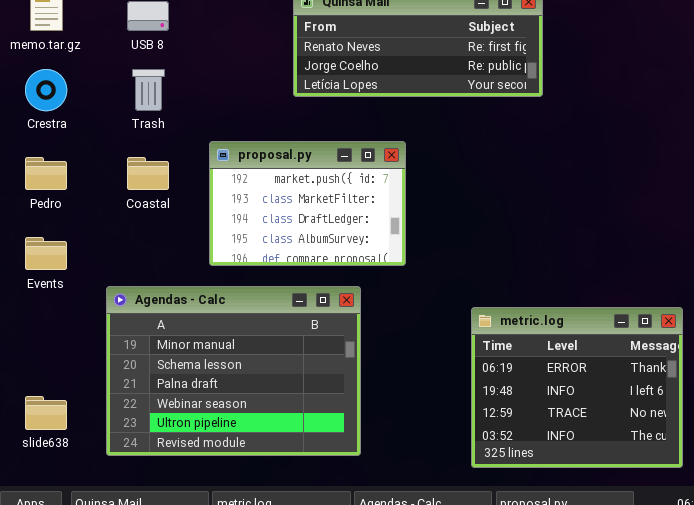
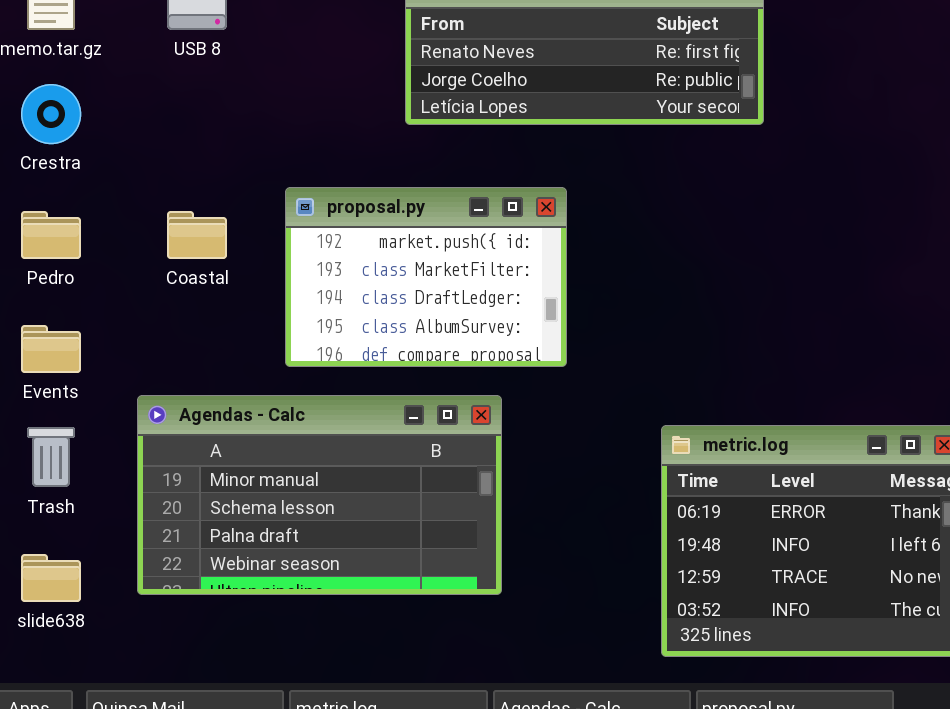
Trash: [132,69,165,111] -> [27,427,75,487], moved
Agendas - Calc: [106,286,361,456] -> [137,395,502,595], resized

